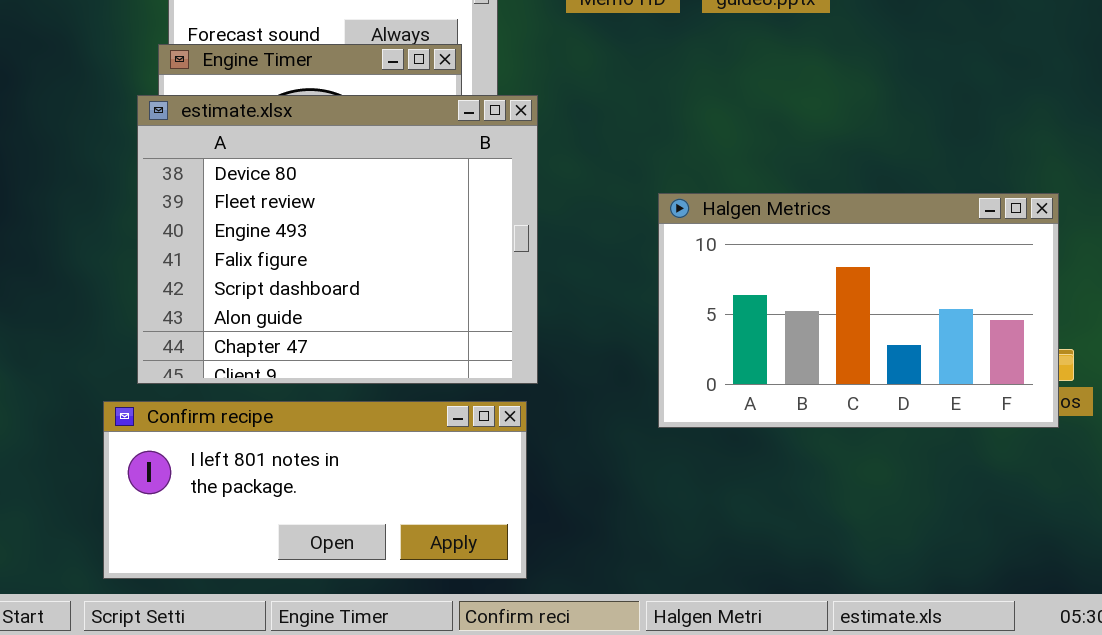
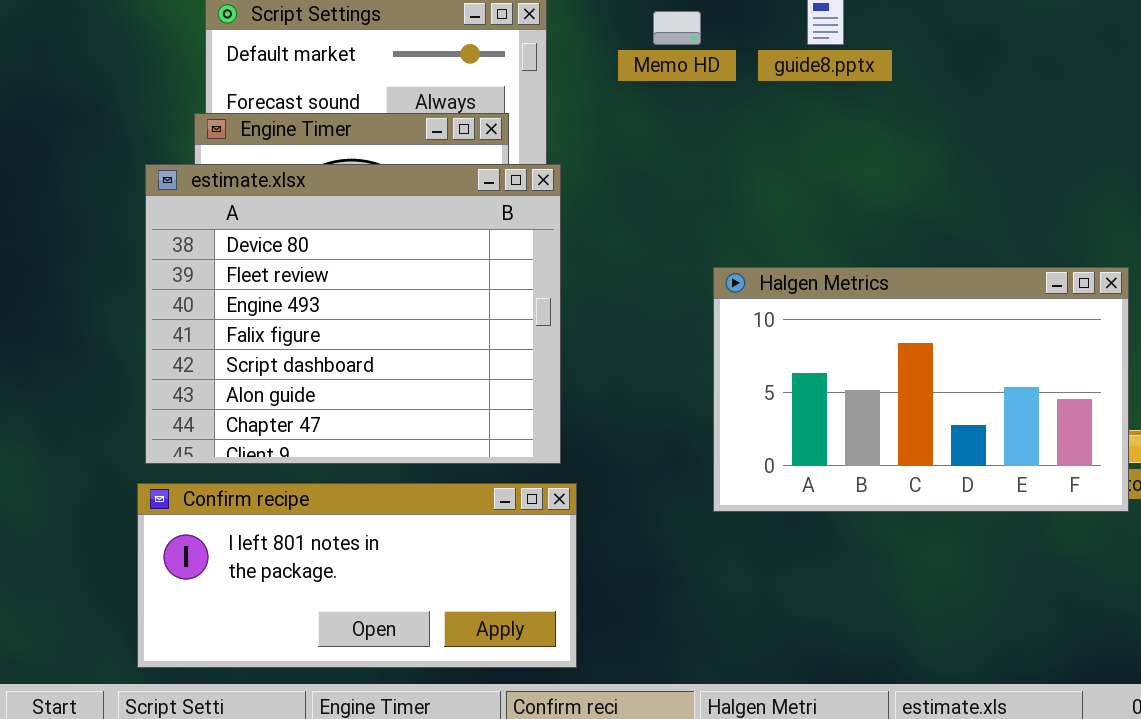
estimate.xlsx: [137,95,538,384] -> [145,164,561,464], moved

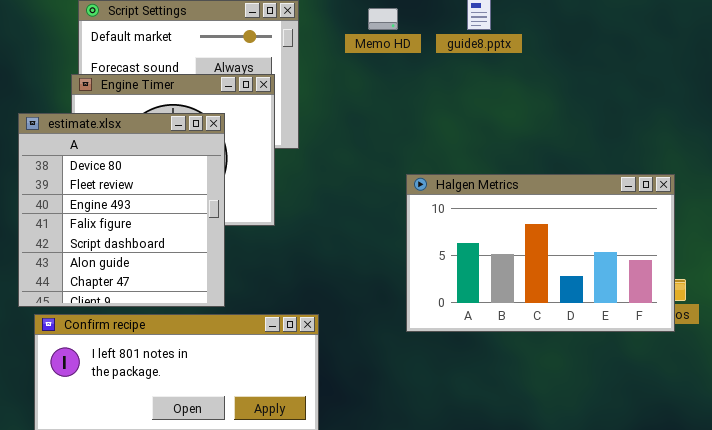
estimate.xlsx: [145,164,561,464] -> [18,113,225,307], moved, resized

